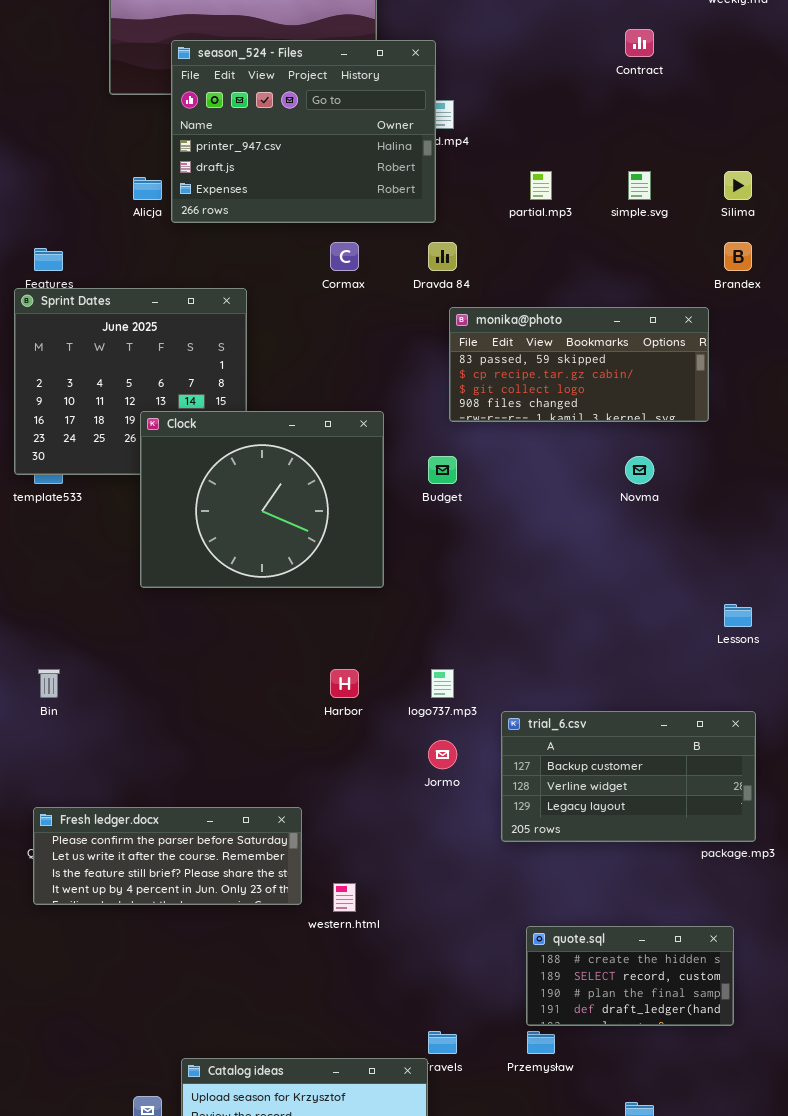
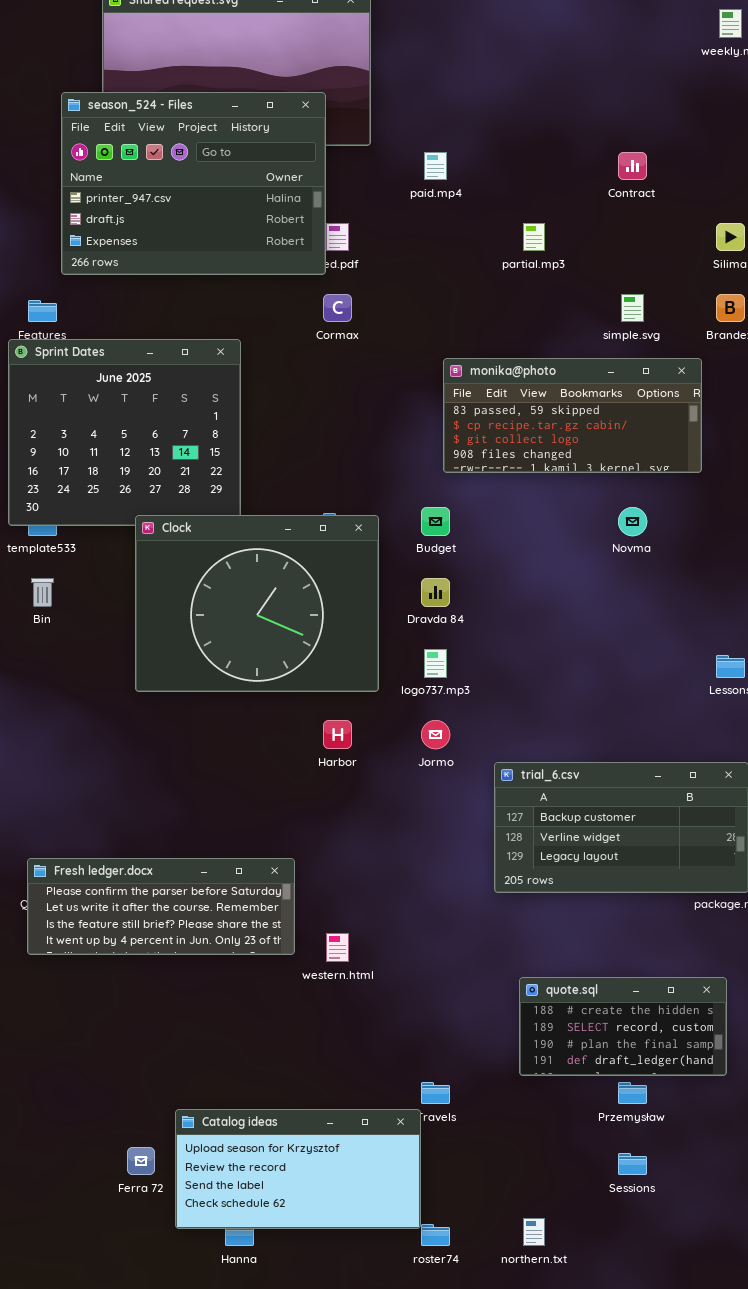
Contract: [625,29,654,57] -> [618,152,647,180], moved
season_524 - Files: [171,40,436,223] -> [61,92,326,275], moved
simple.svg: [628,171,651,200] -> [621,294,644,322], moved
Dravda 84: [428,242,457,271] -> [421,578,450,607], moved
Clock: [140,411,384,588] -> [135,515,379,692], moved
Bin: [38,669,60,698] -> [31,578,54,607], moved
logo737.mp3: [431,669,454,698] -> [424,649,447,678], moved
Jormo: [428,740,457,769] -> [421,720,450,749], moved
Przemysław: [527,1031,555,1054] -> [618,1082,647,1104], moved

